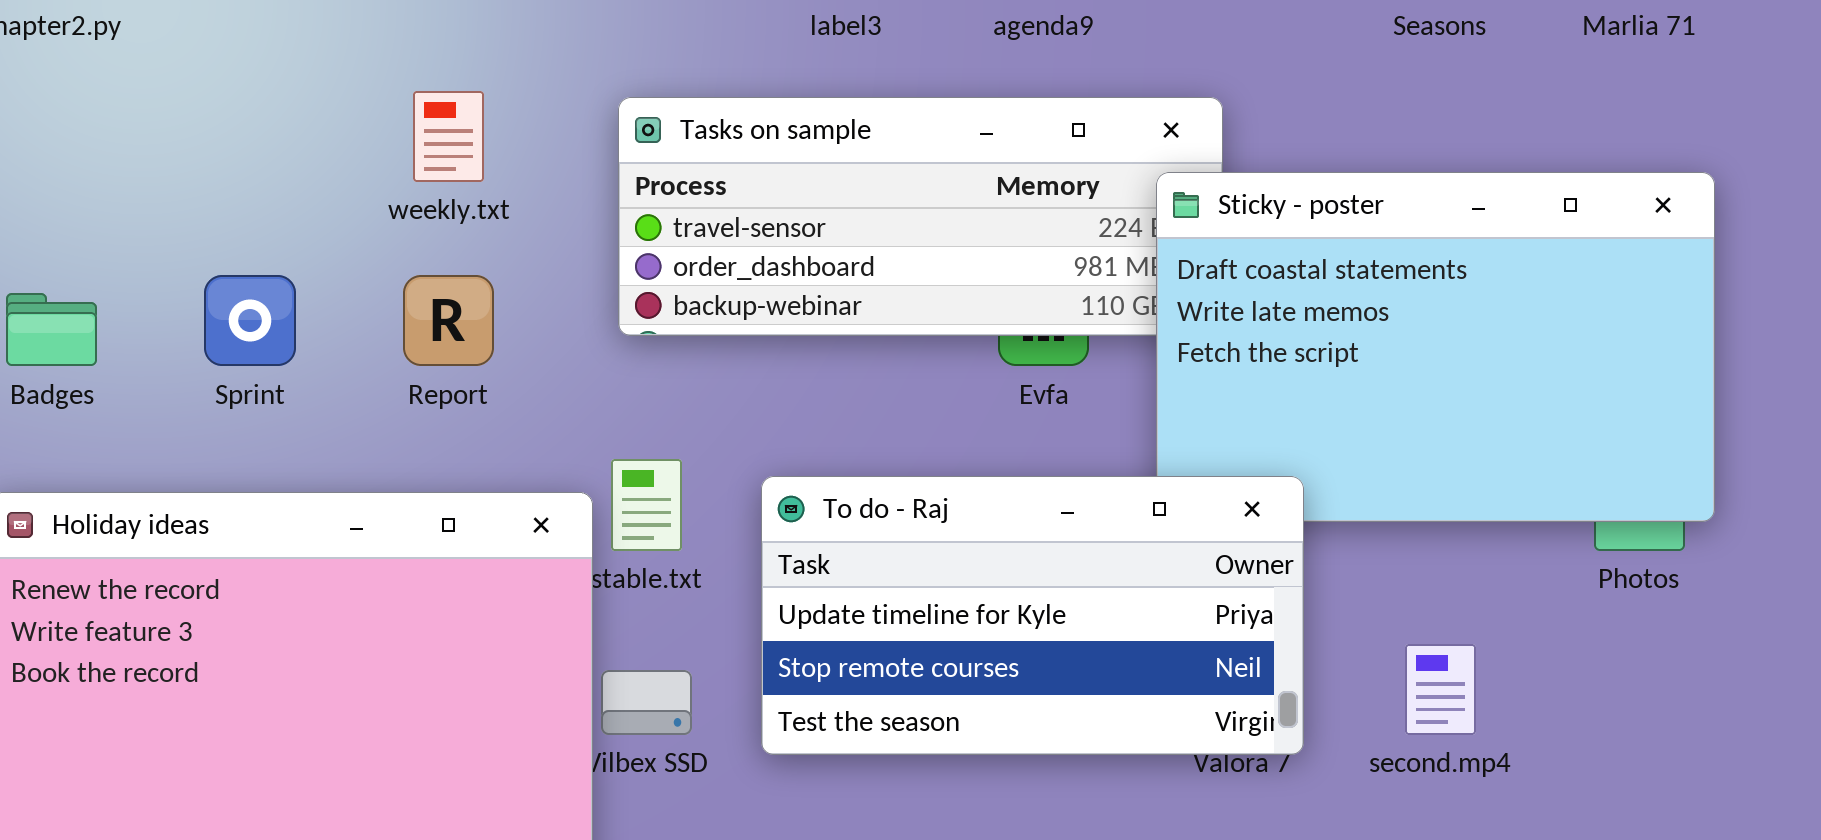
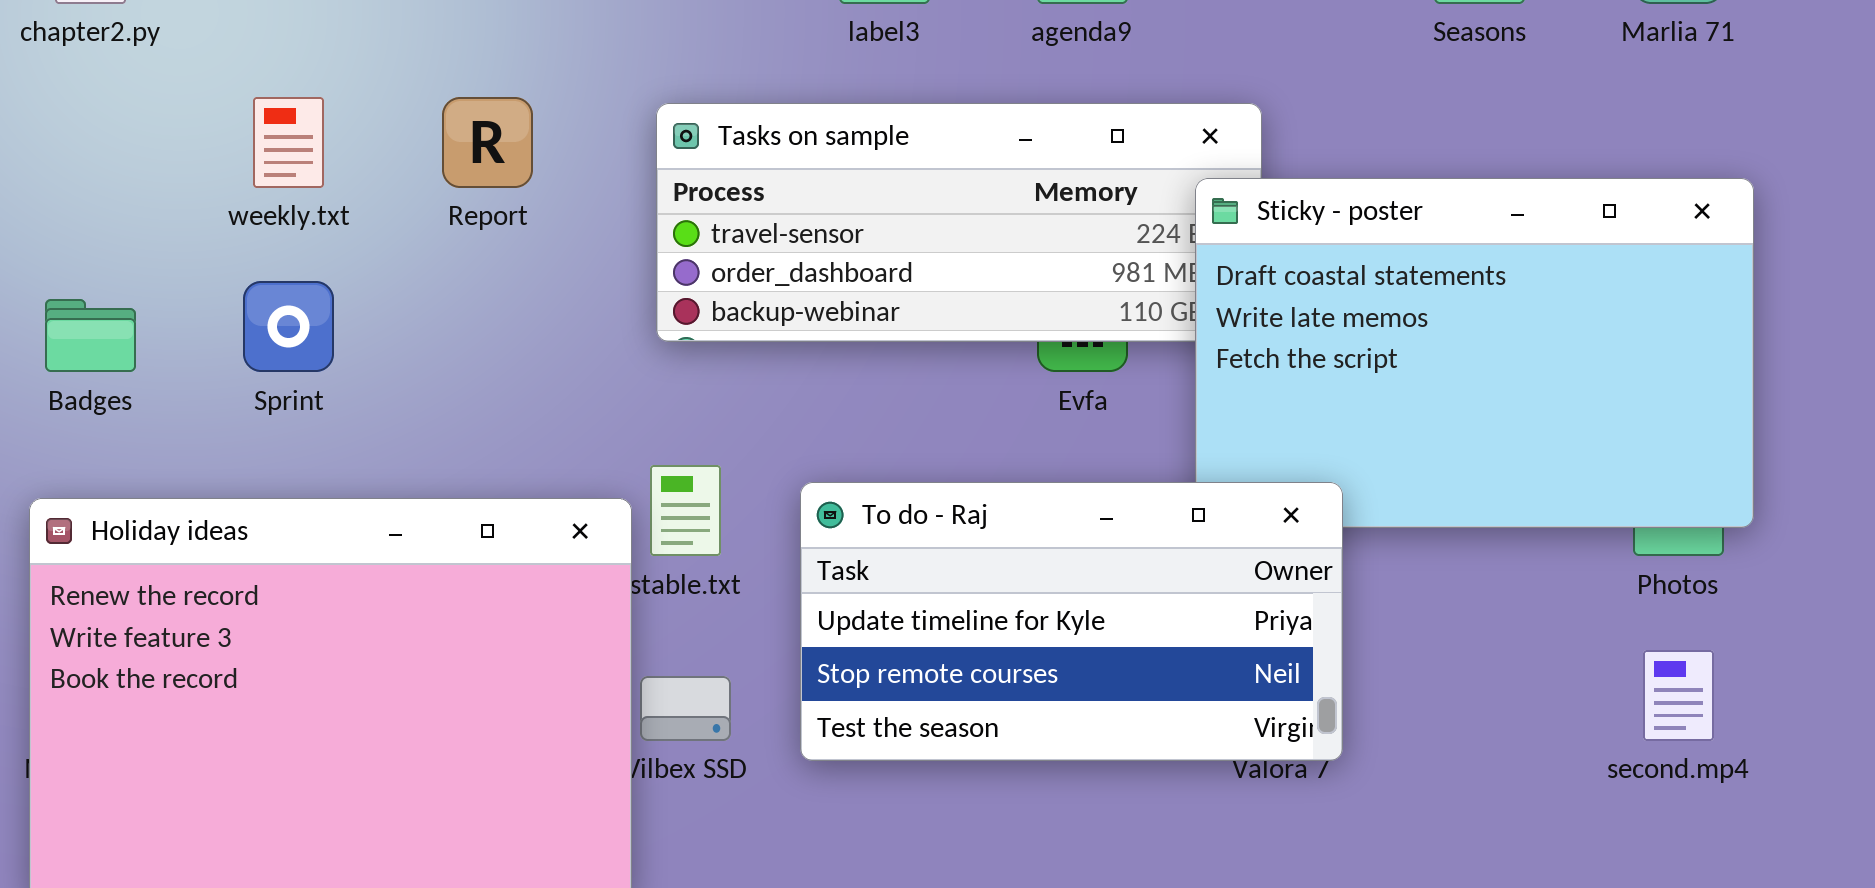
weekly.txt: [413,91,484,182] -> [253,97,324,188], moved
Report: [403,275,494,366] -> [442,97,533,188], moved
second.mp4: [1405,644,1476,735] -> [1643,650,1714,741], moved

